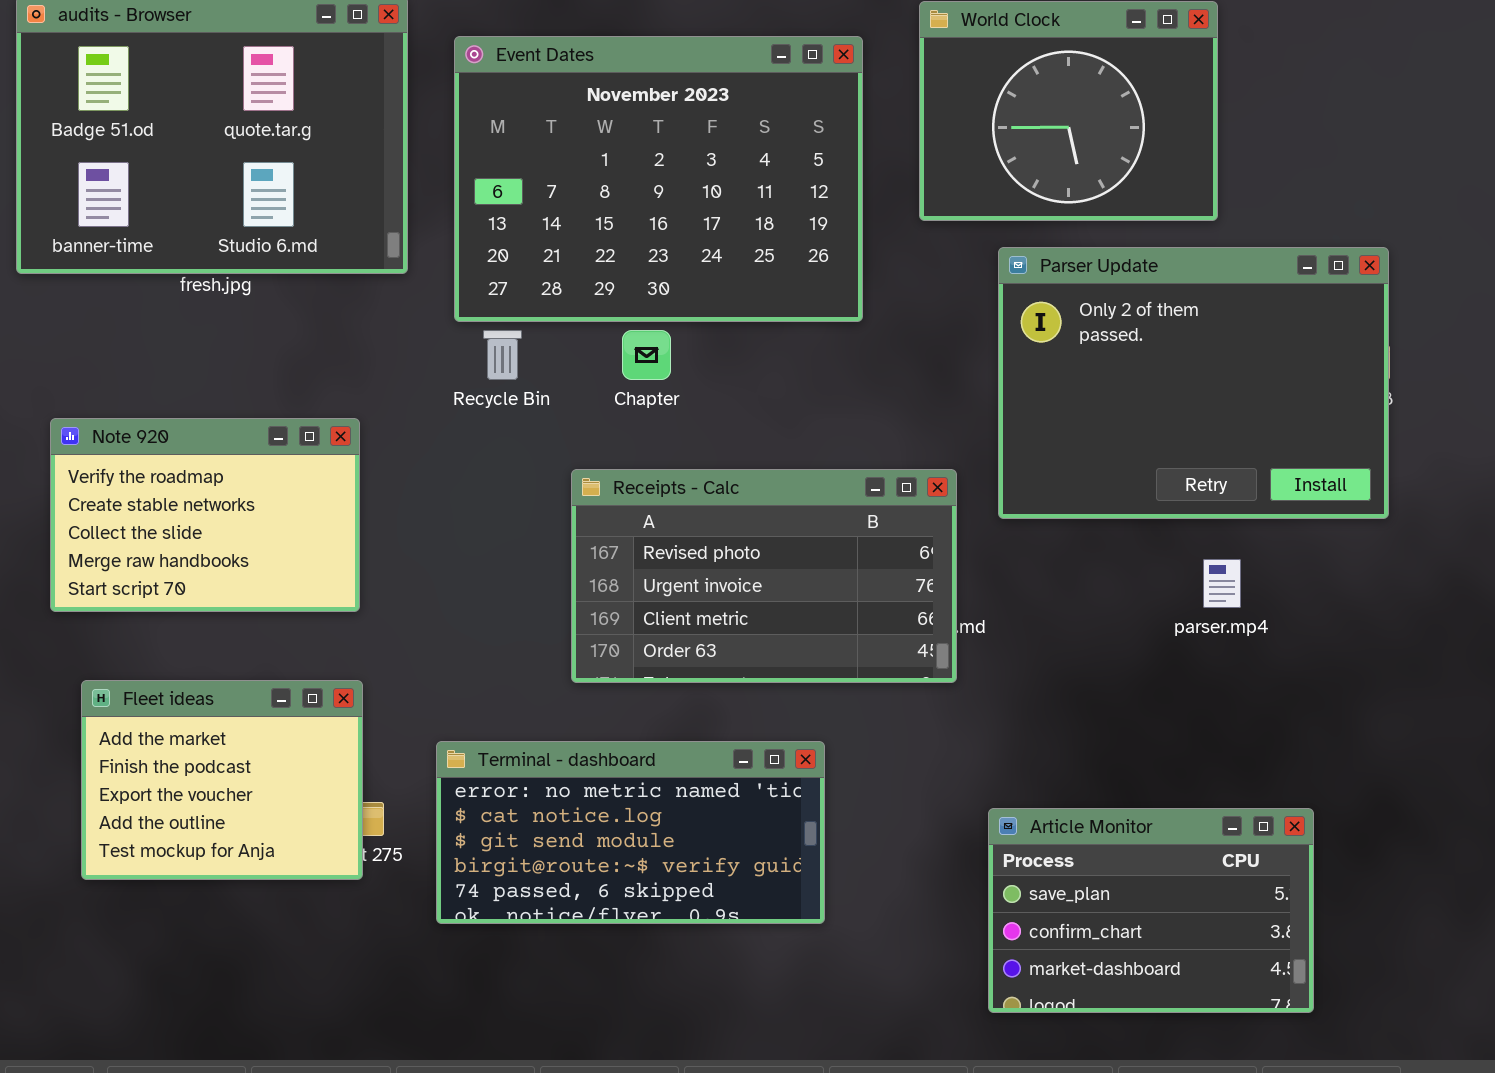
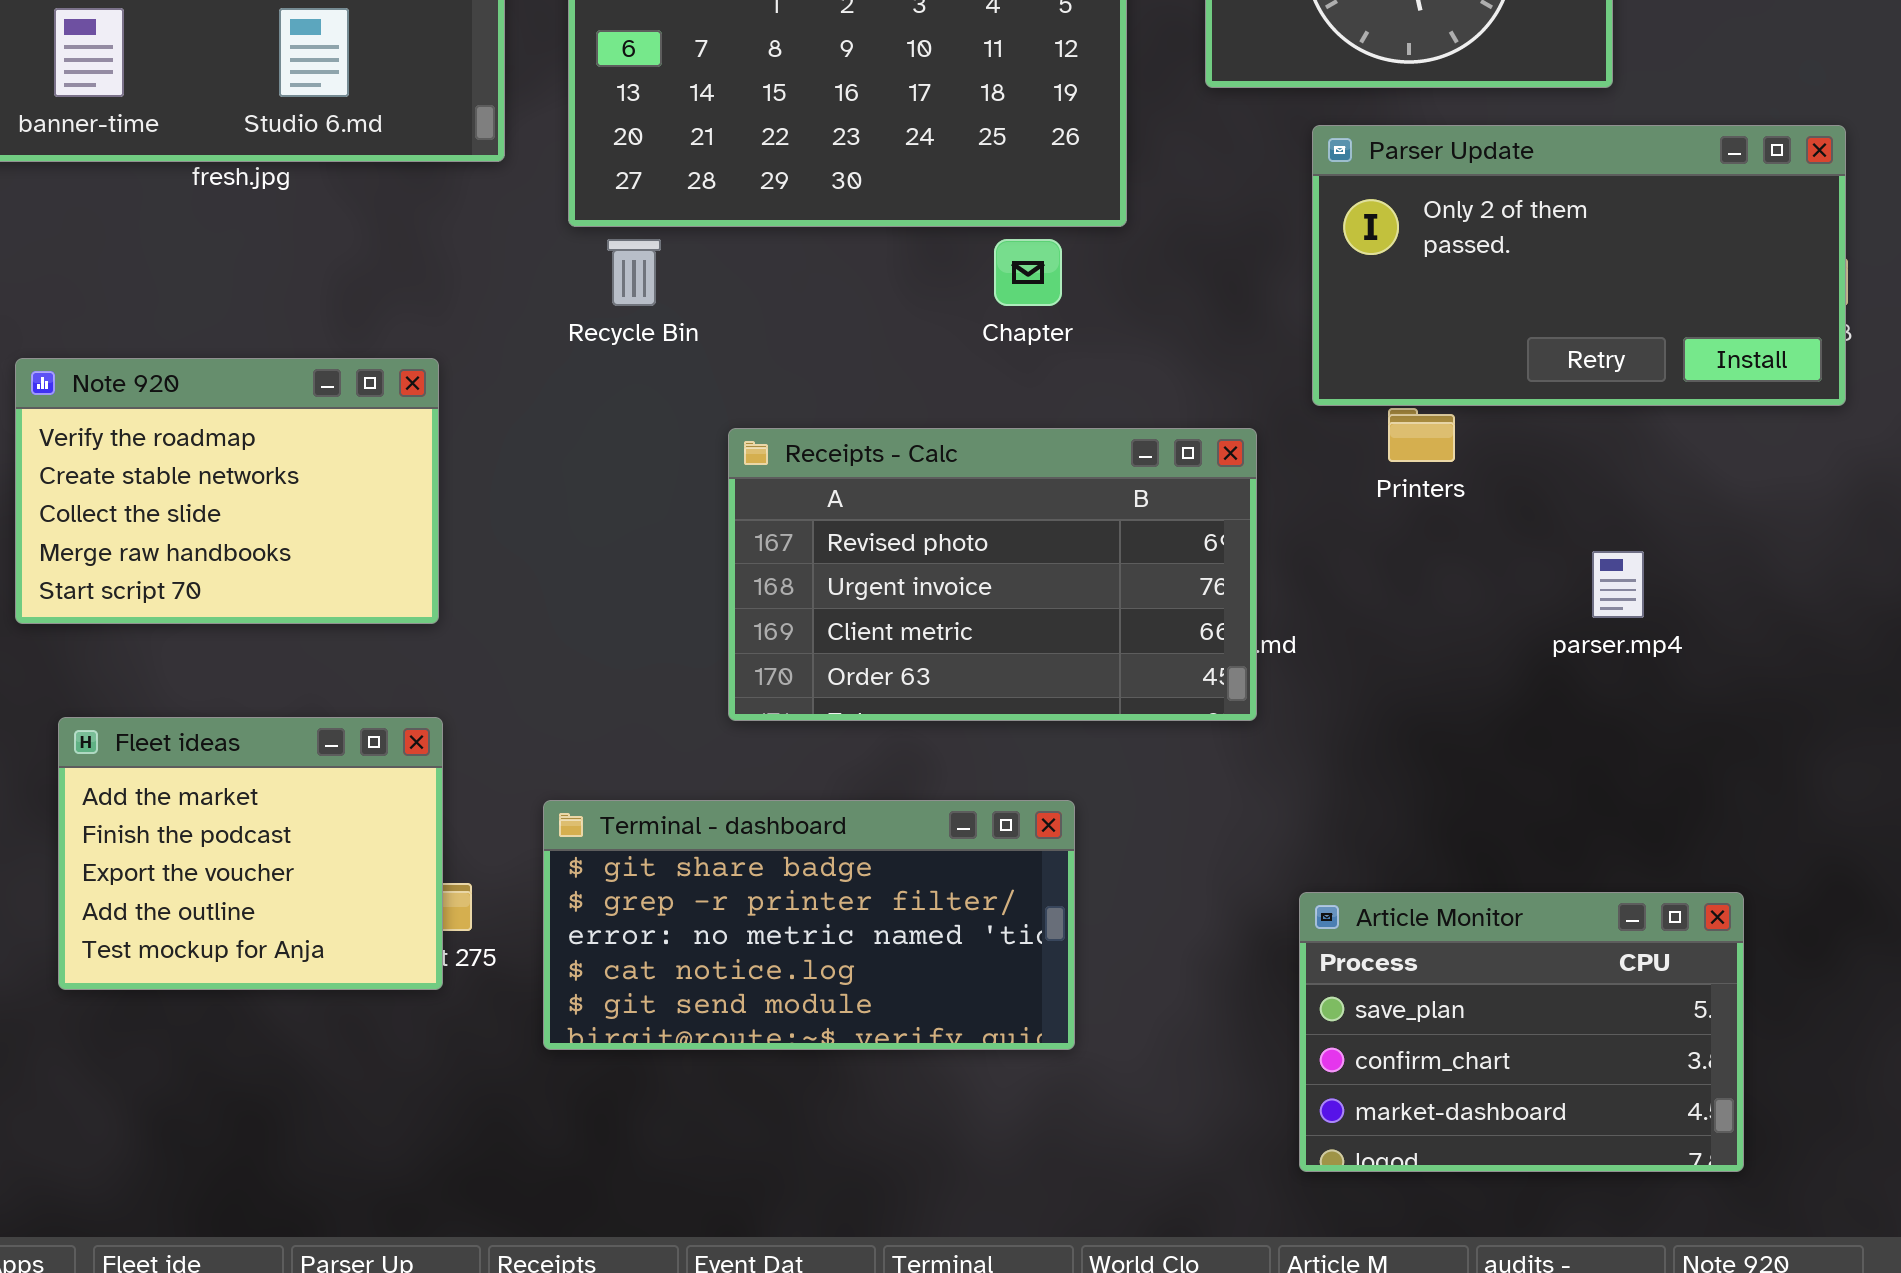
Parser Update: [998,247,1389,519] -> [1312,125,1846,406], resized
Chapter: [622,330,671,380] -> [994,239,1062,306], moved
Terminal - dashboard: [436,741,825,924] -> [543,800,1075,1050], scrolled up 2 rows

